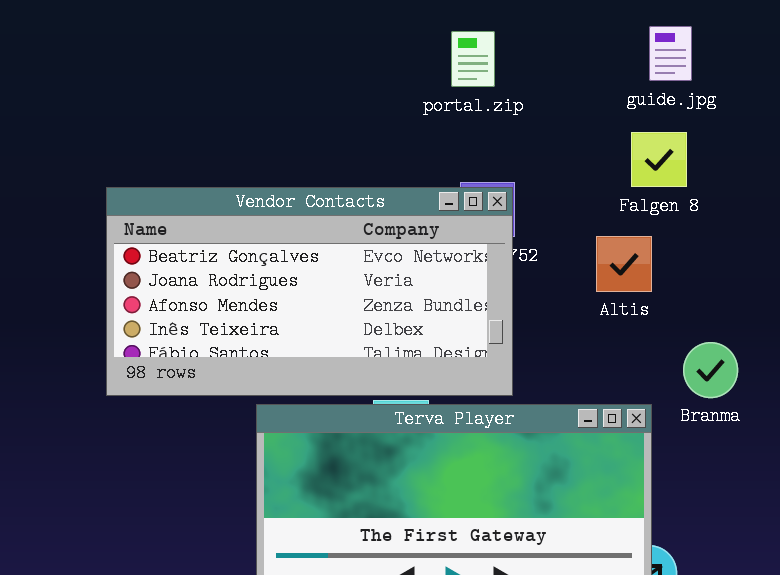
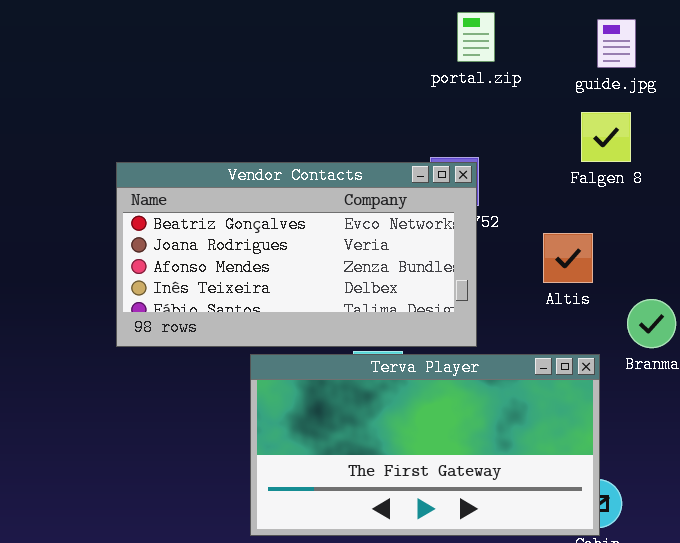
portal.zip: [451,31,495,87] -> [457,12,495,62], moved
Altis: [596,236,652,292] -> [543,233,593,283], moved

